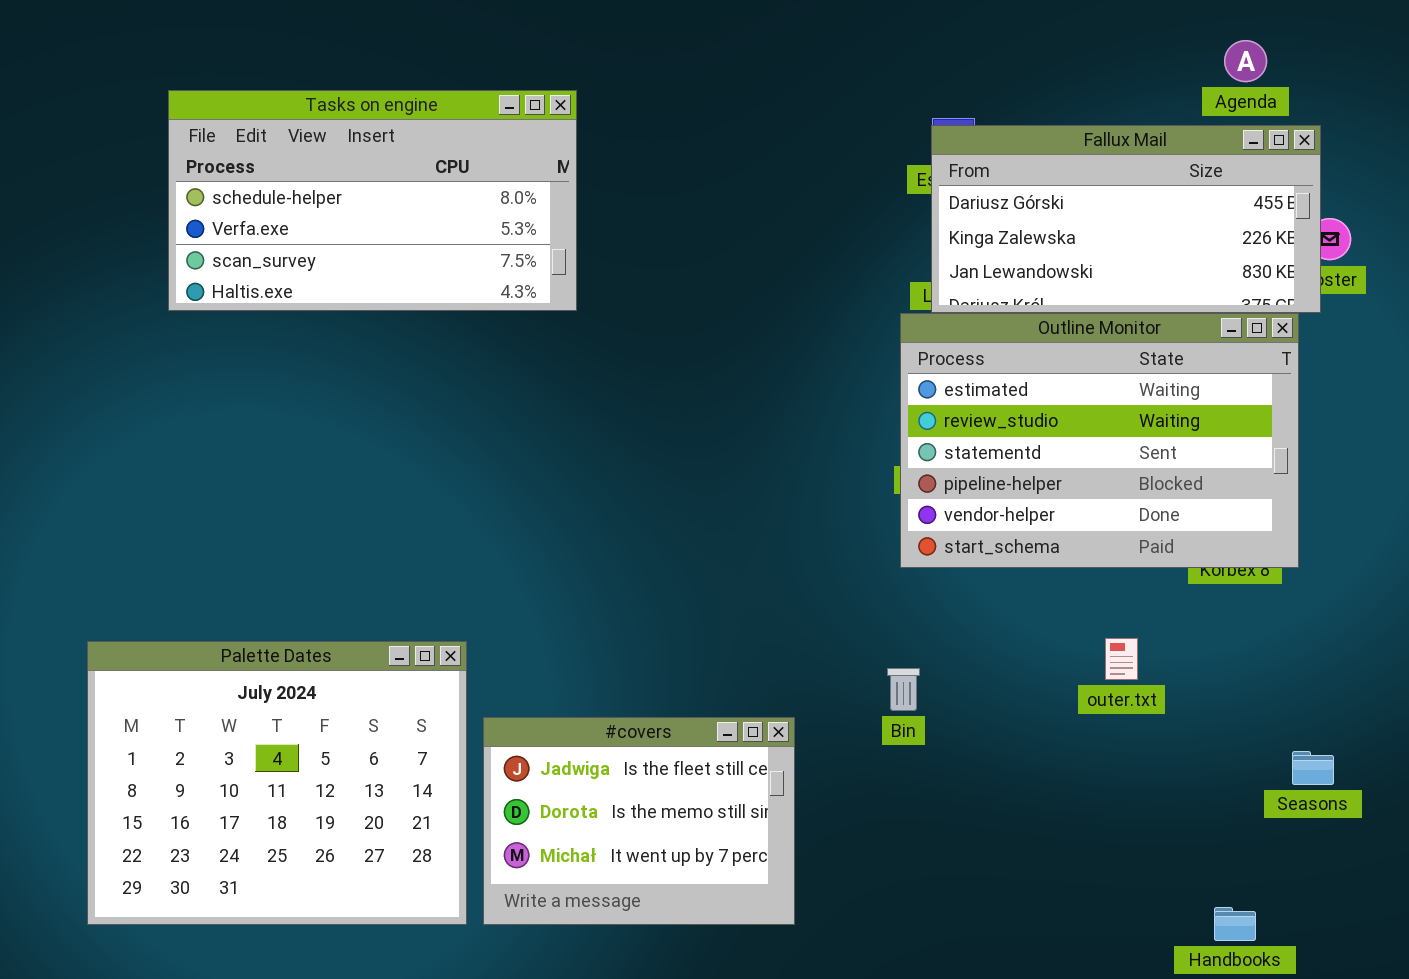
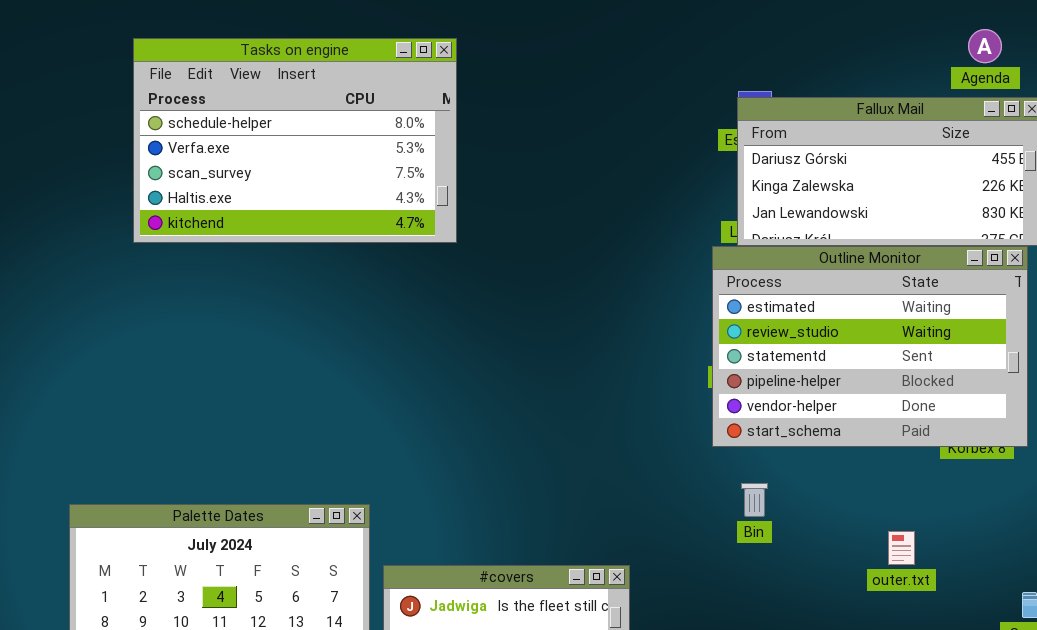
Tasks on engine: [168,90,577,311] -> [133,38,457,243], resized
outer.txt: [1105,638,1138,680] -> [888,531,915,565], moved
Bin: [887,668,920,711] -> [741,483,768,517], moved

